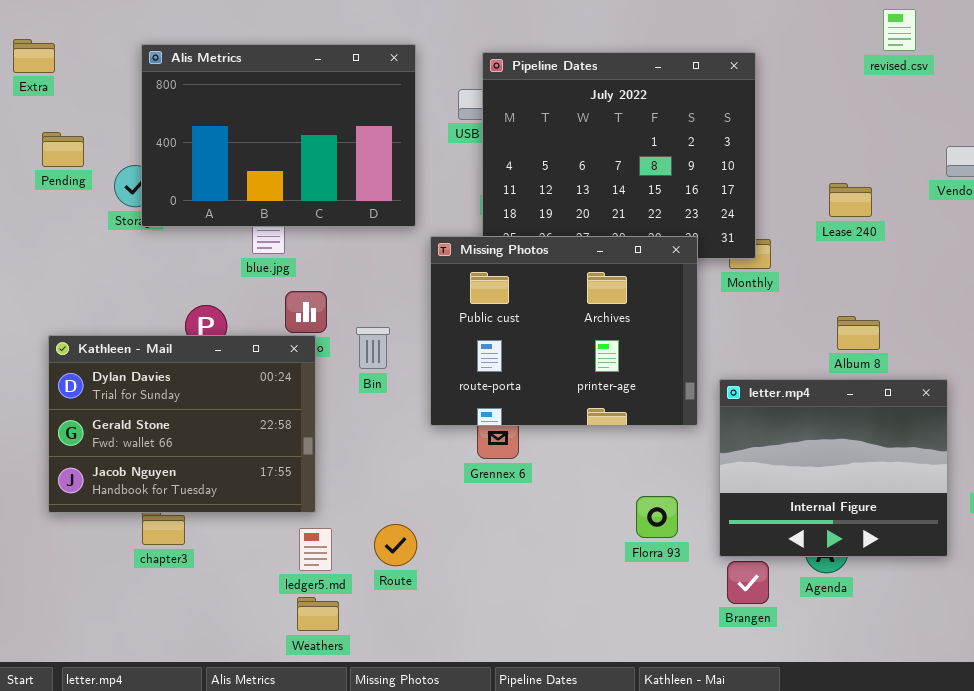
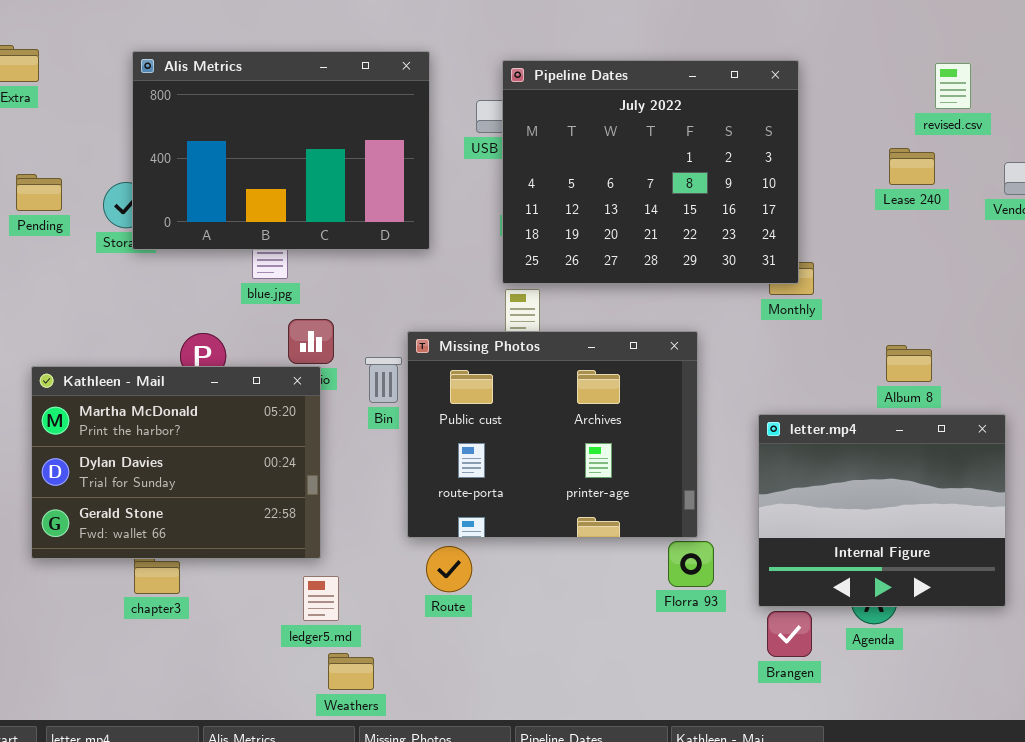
revised.csv: [883,9,916,51] -> [935,63,971,109], moved
Pending: [42,132,84,167] -> [16,174,62,211], moved
Lease 240: [829,183,872,217] -> [889,148,935,185], moved
Missing Photos: [430,236,698,426] -> [407,331,698,538], moved
Kathleen - Mail: [48,335,316,513] -> [31,366,321,559], scrolled up 1 row
Route: [374,524,417,566] -> [426,546,472,592], moved
Weathers: [297,597,339,631] -> [328,653,374,690], moved

